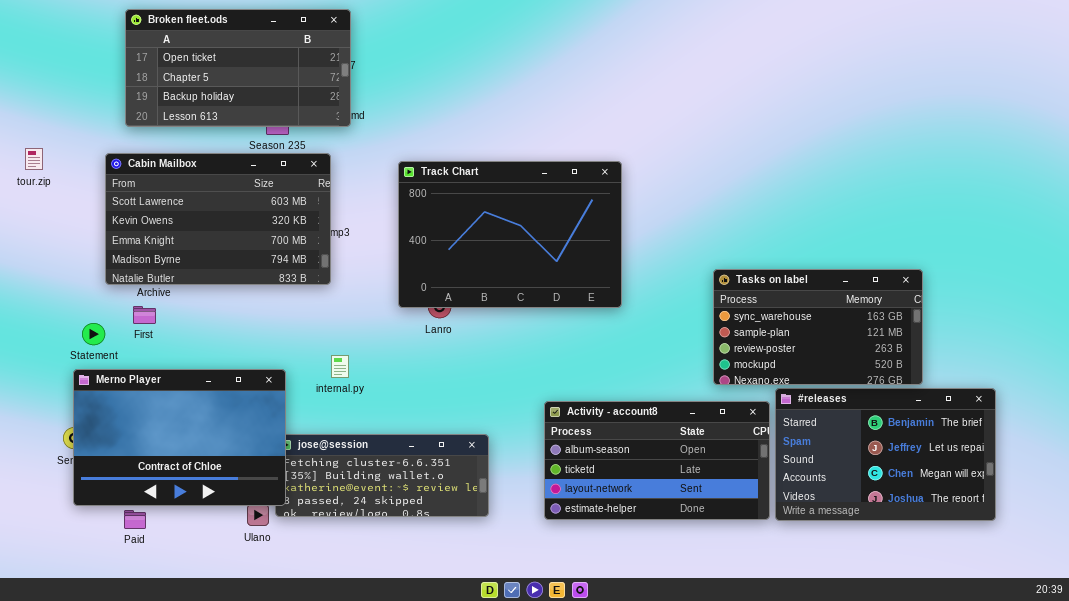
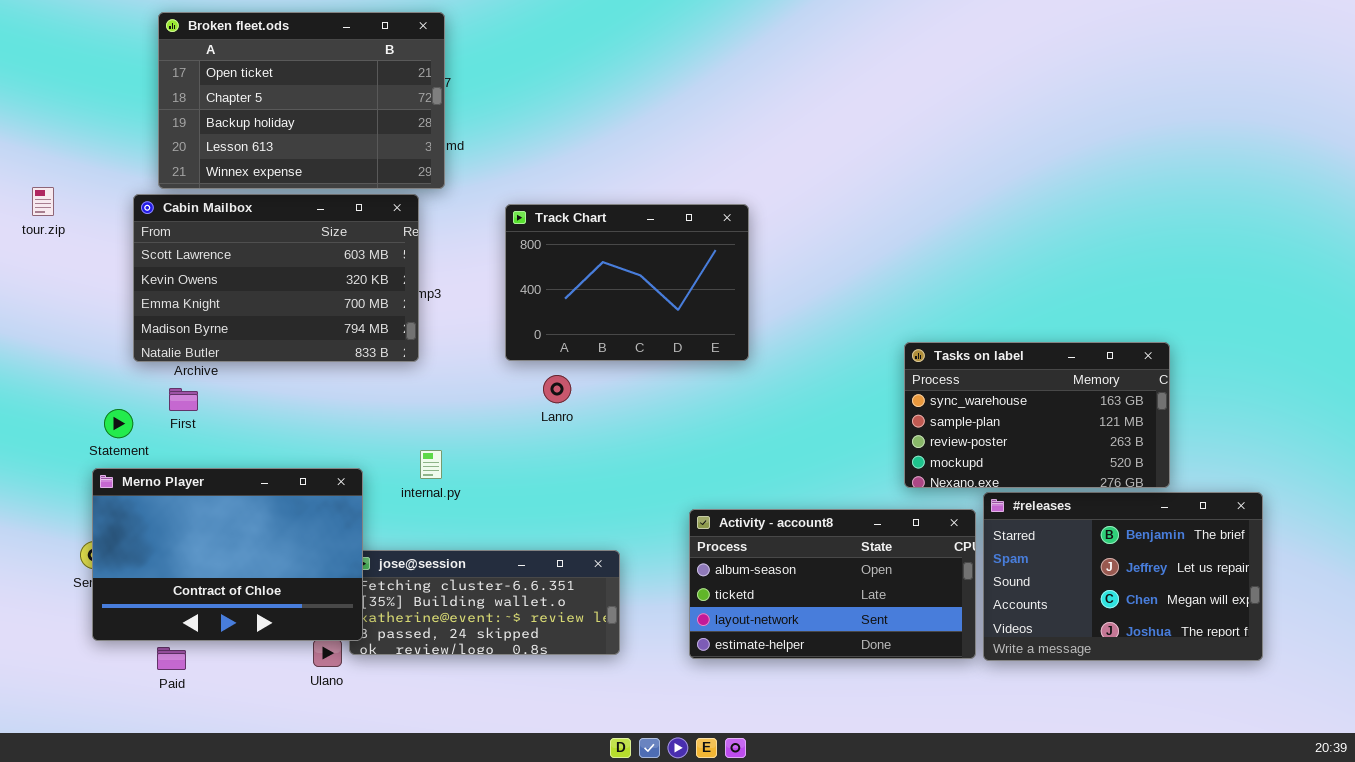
Broken fleet.ods: [125,9,351,127] -> [158,12,445,189], resized
Track Chart: [398,161,622,308] -> [505,204,749,361], resized

